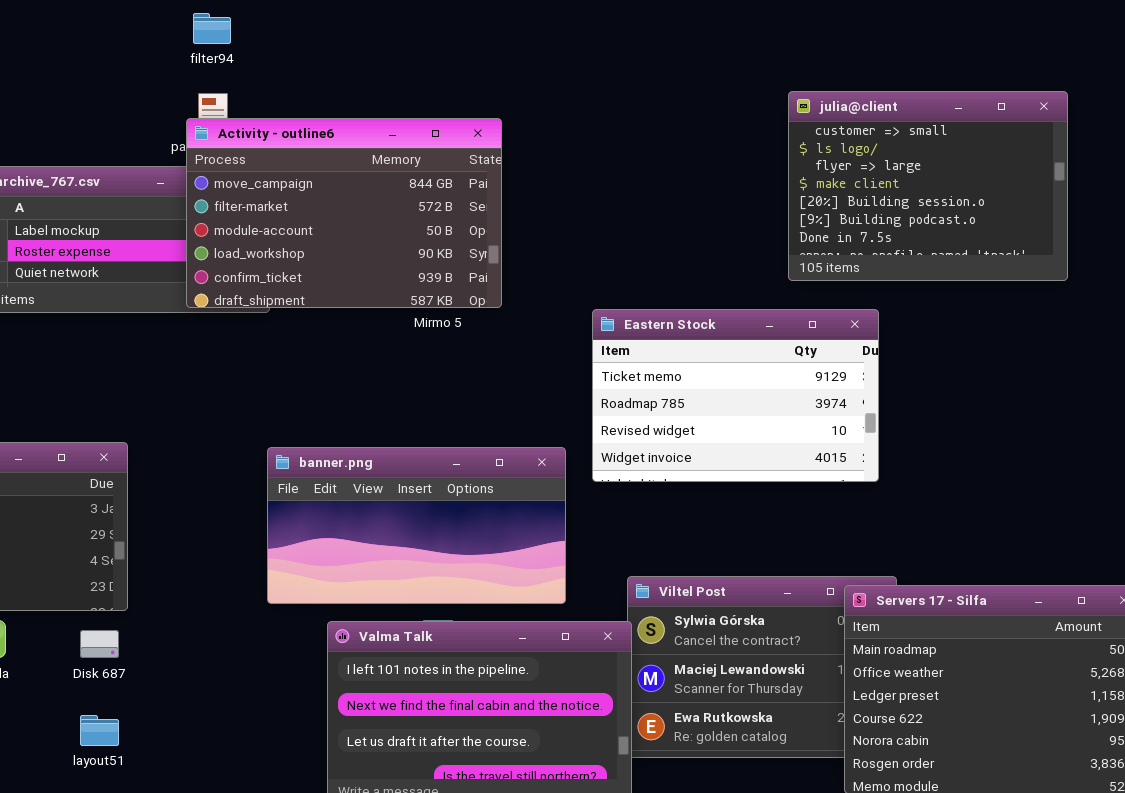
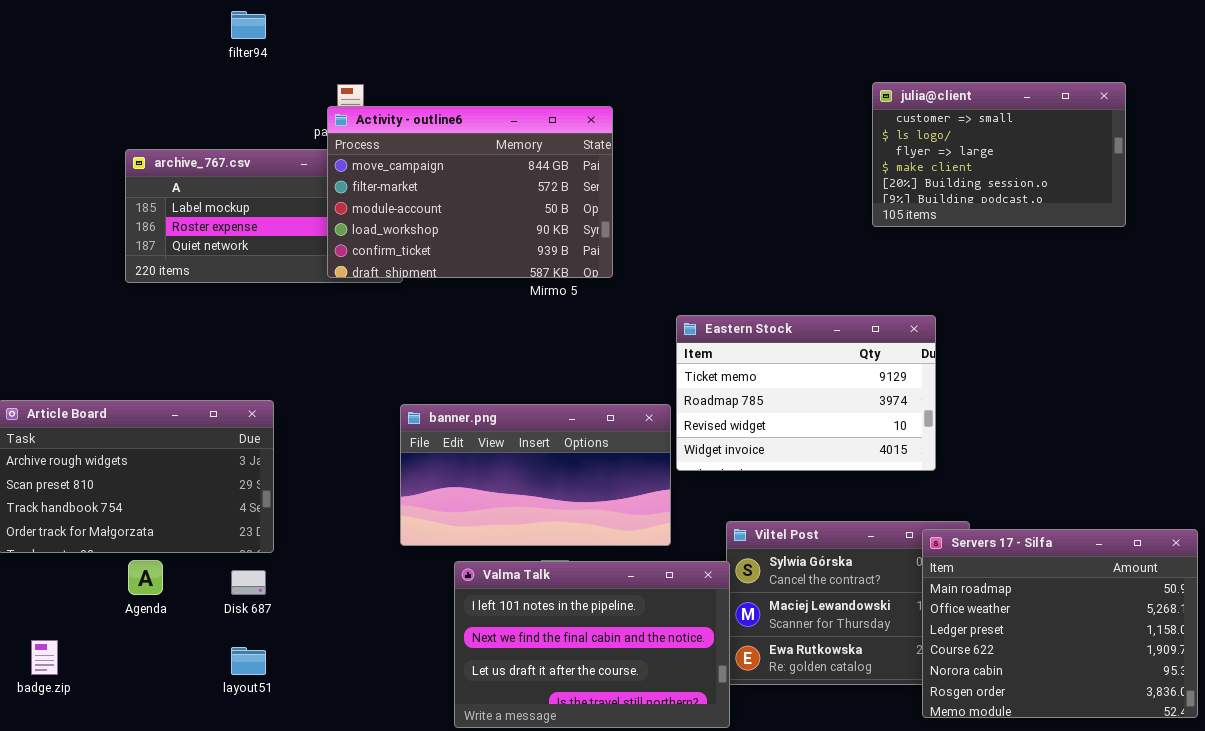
filter94: [193,13,231,44] -> [231,11,266,39], moved
julia@client: [788,91,1068,281] -> [872,82,1126,227], resized
Eastern Stock: [592,309,879,482] -> [676,315,936,471], moved

